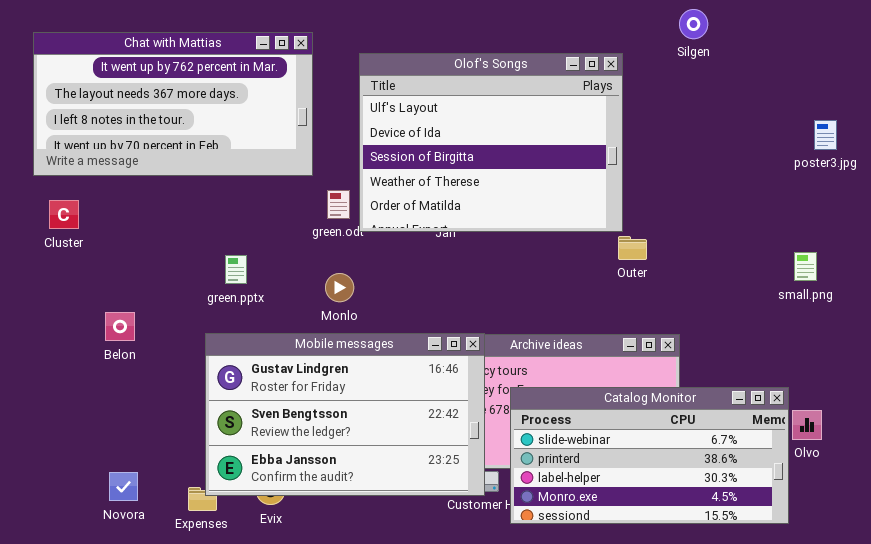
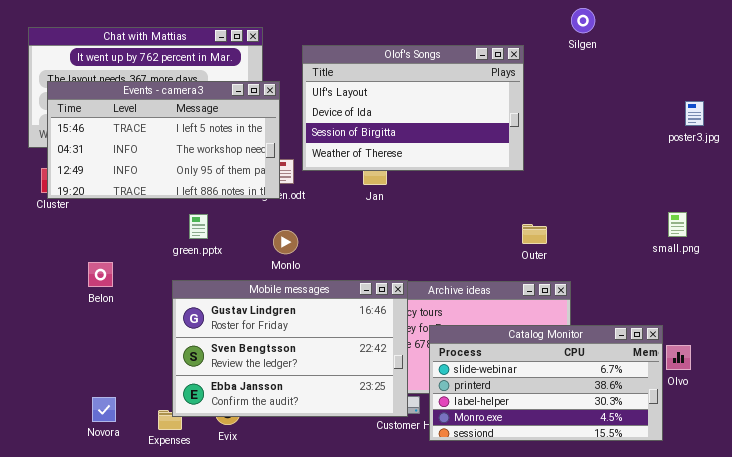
Olof's Songs: [359,53,623,232] -> [302,45,524,171], resized
Events - camera3: none -> [47,81,280,199], opened
Outer: [618,236,647,260] -> [522,224,547,244], moved

